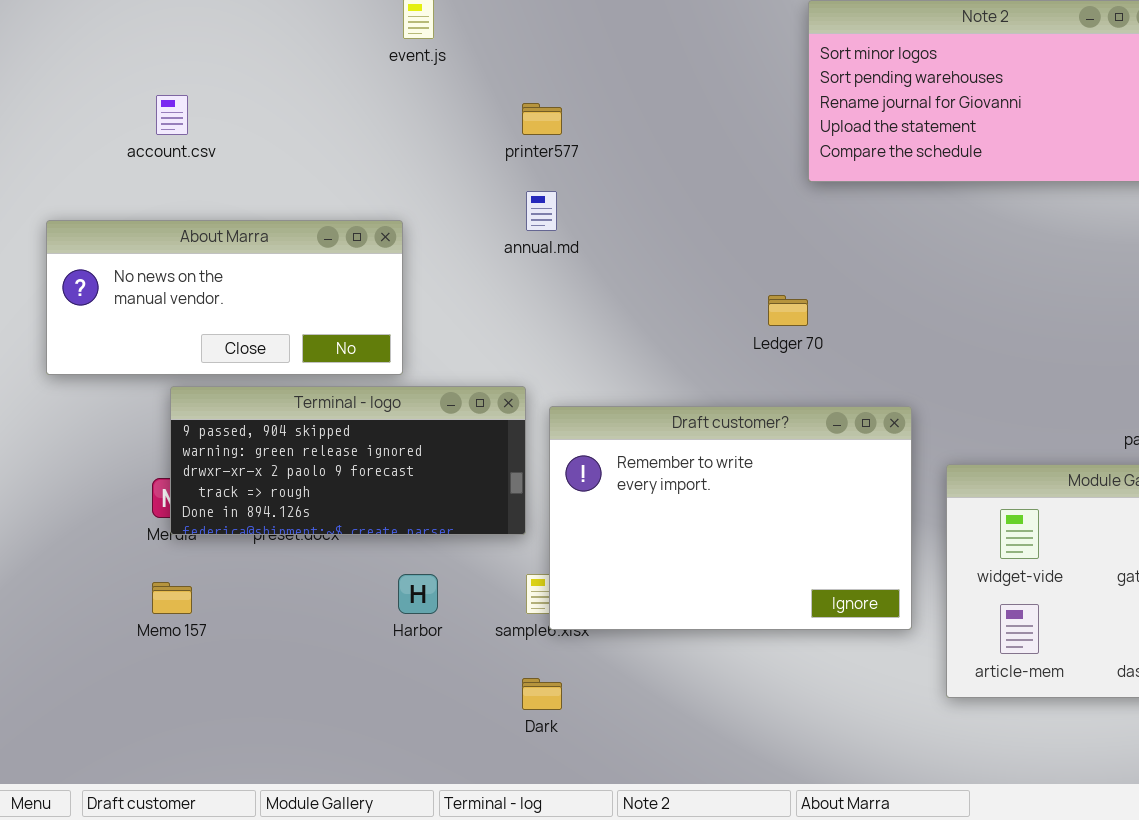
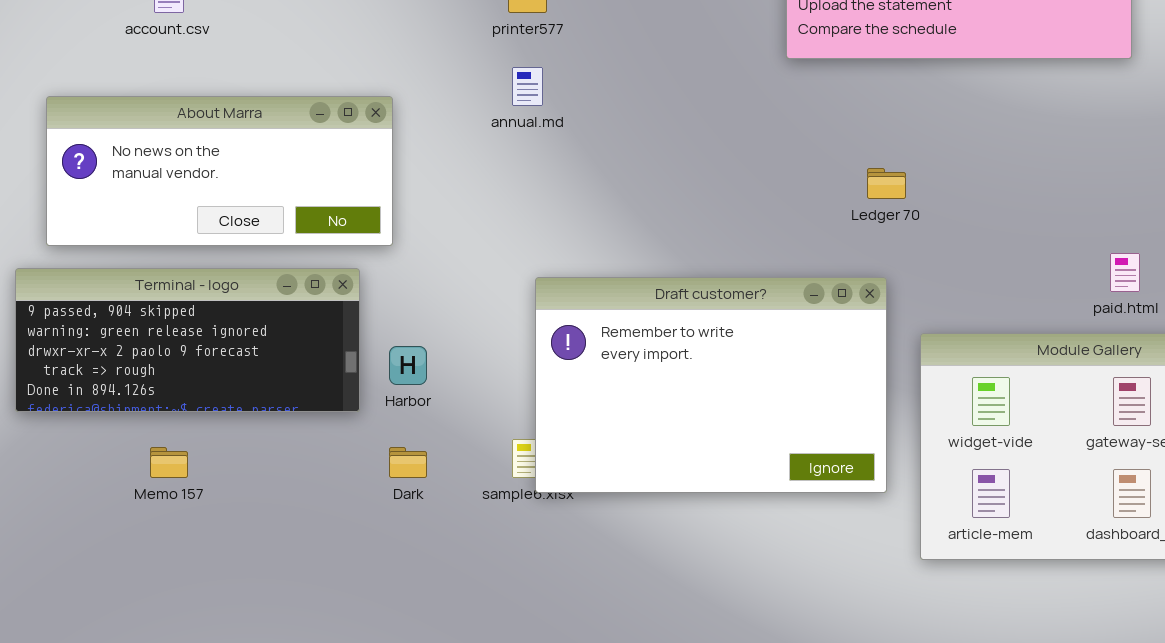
Ledger 70: [768,295,808,326] -> [867,168,906,199], moved
Terminal - logo: [170,386,526,535] -> [15,268,360,412], moved
Harbor: [398,574,438,614] -> [389,346,427,385], moved
Dark: [522,678,562,710] -> [389,447,427,478], moved

